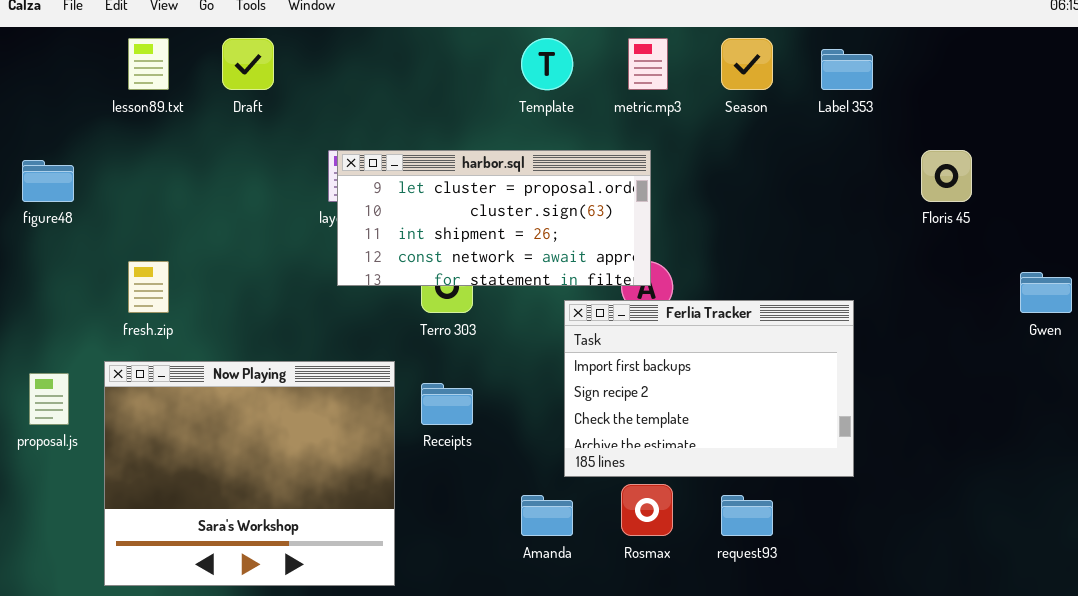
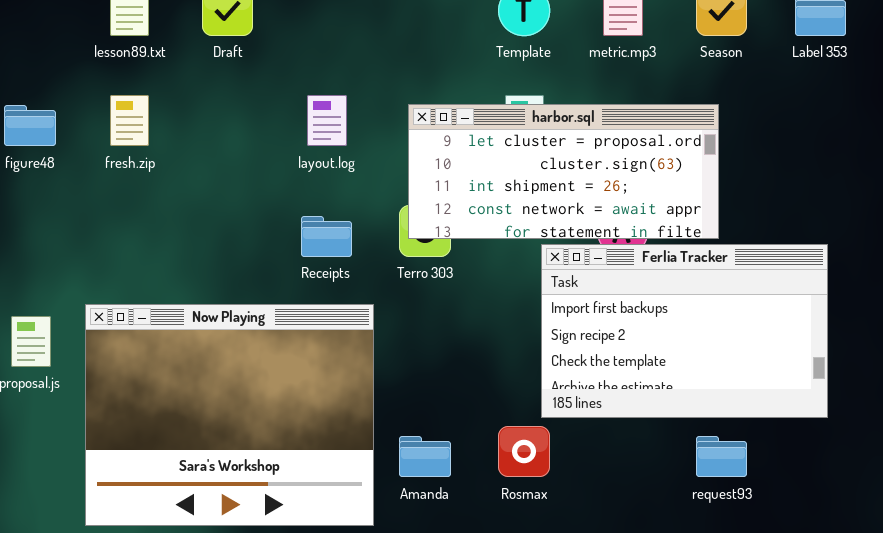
harbor.sql: [337,150,651,286] -> [408,104,719,239], moved
fresh.zip: [128,261,169,313] -> [110,95,149,146], moved
Receipts: [421,383,473,425] -> [301,216,352,257], moved
Rosmax: [621,484,673,536] -> [498,426,550,477], moved
Amanda: [521,495,573,536] -> [399,436,451,477], moved

